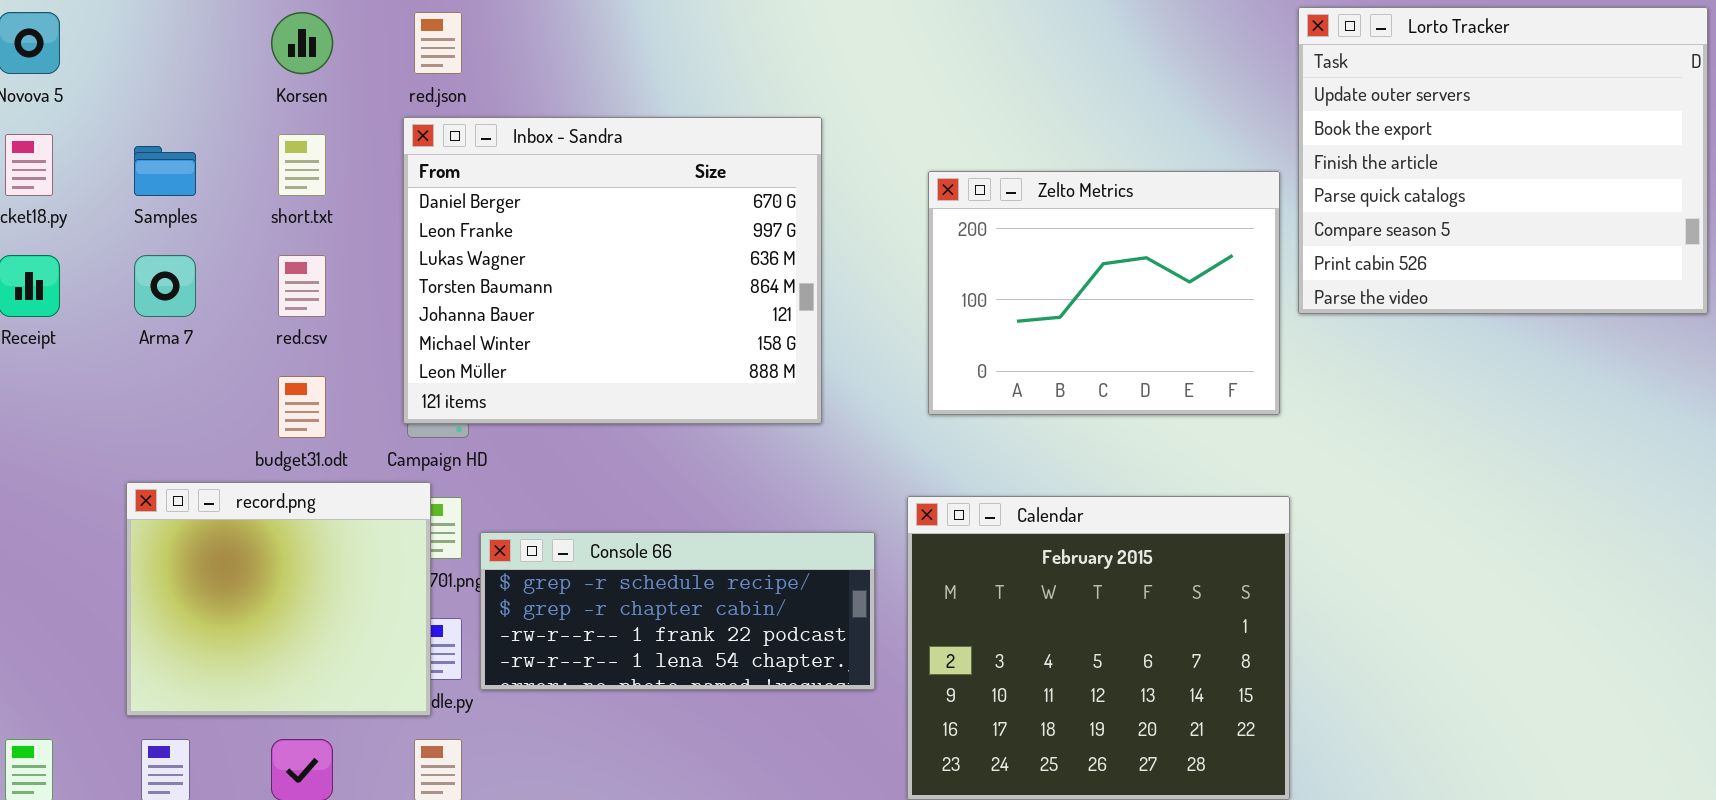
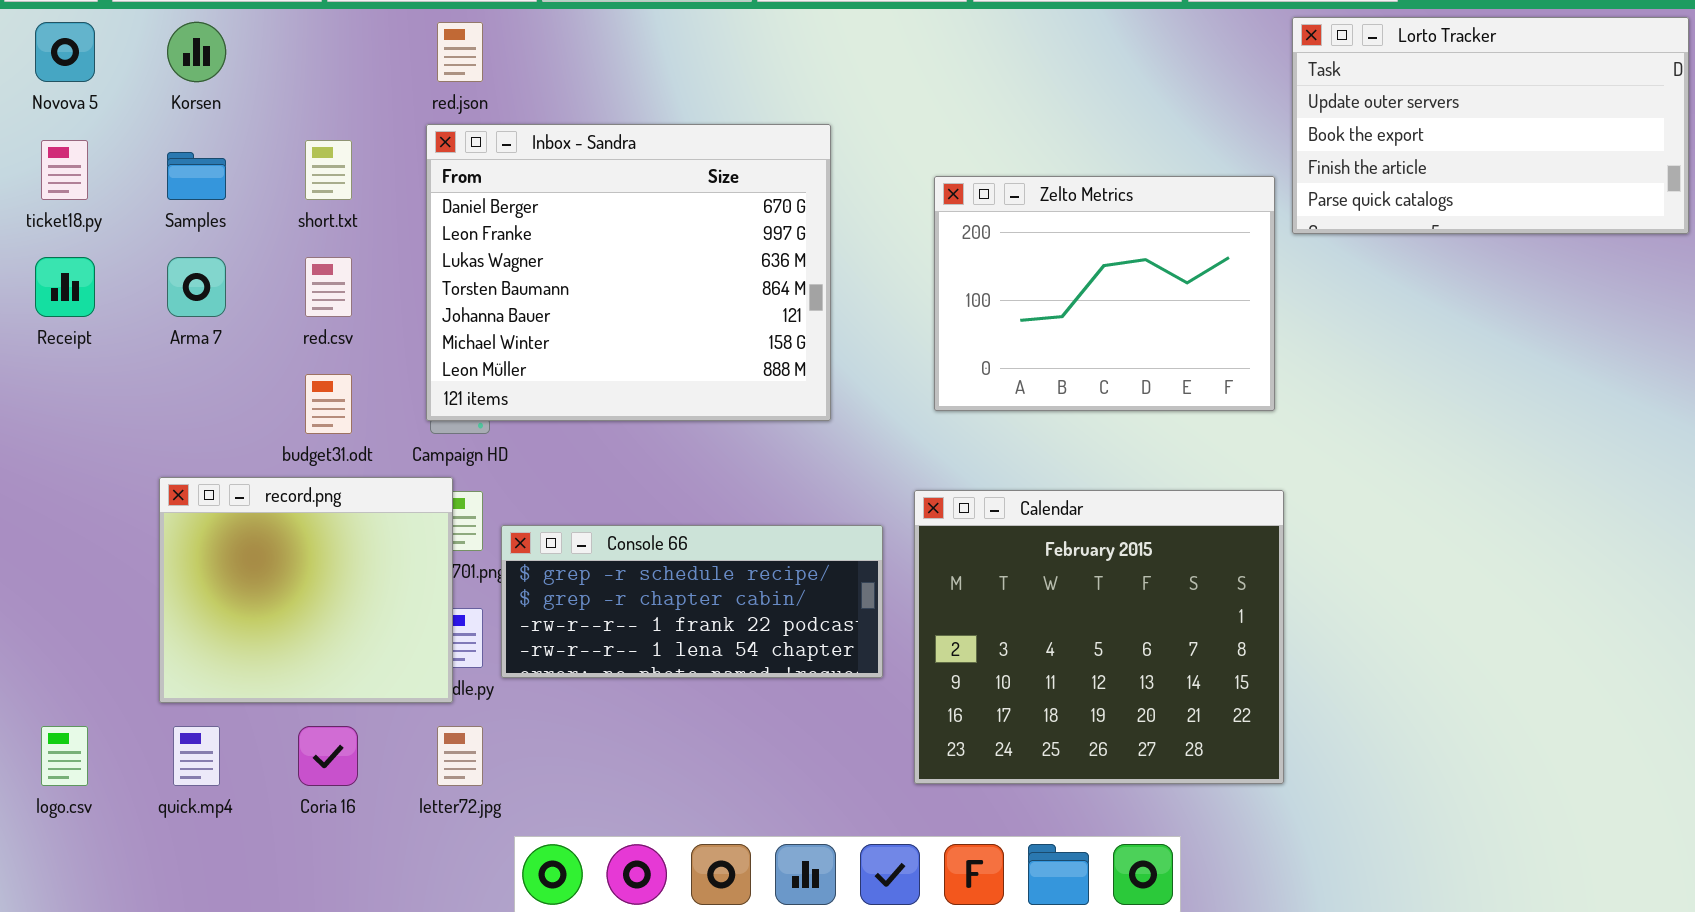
Lorto Tracker: [1298,7,1708,314] -> [1292,17,1689,234], resized
Korsen: [271,12,333,74] -> [167,22,226,82], moved

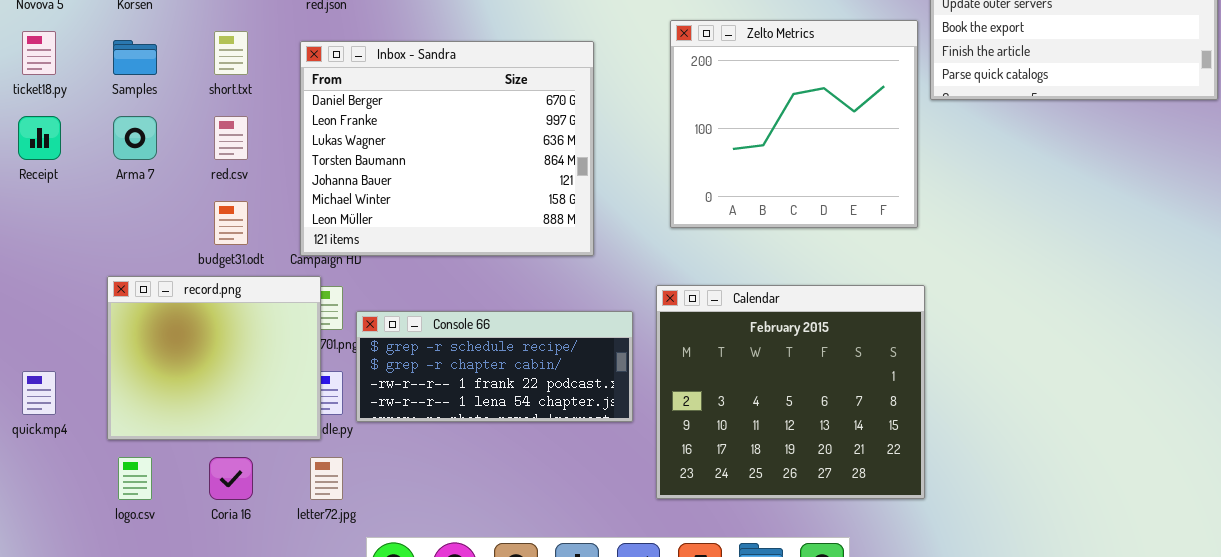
Inbox - Sandra: [426,124,831,421] -> [300,41,594,256], moved
Zelto Metrics: [934,176,1275,411] -> [670,20,918,228], resized
logo.csv: [41,726,88,786] -> [118,457,152,500], moved
quick.mp4: [173,726,220,786] -> [22,371,56,415], moved

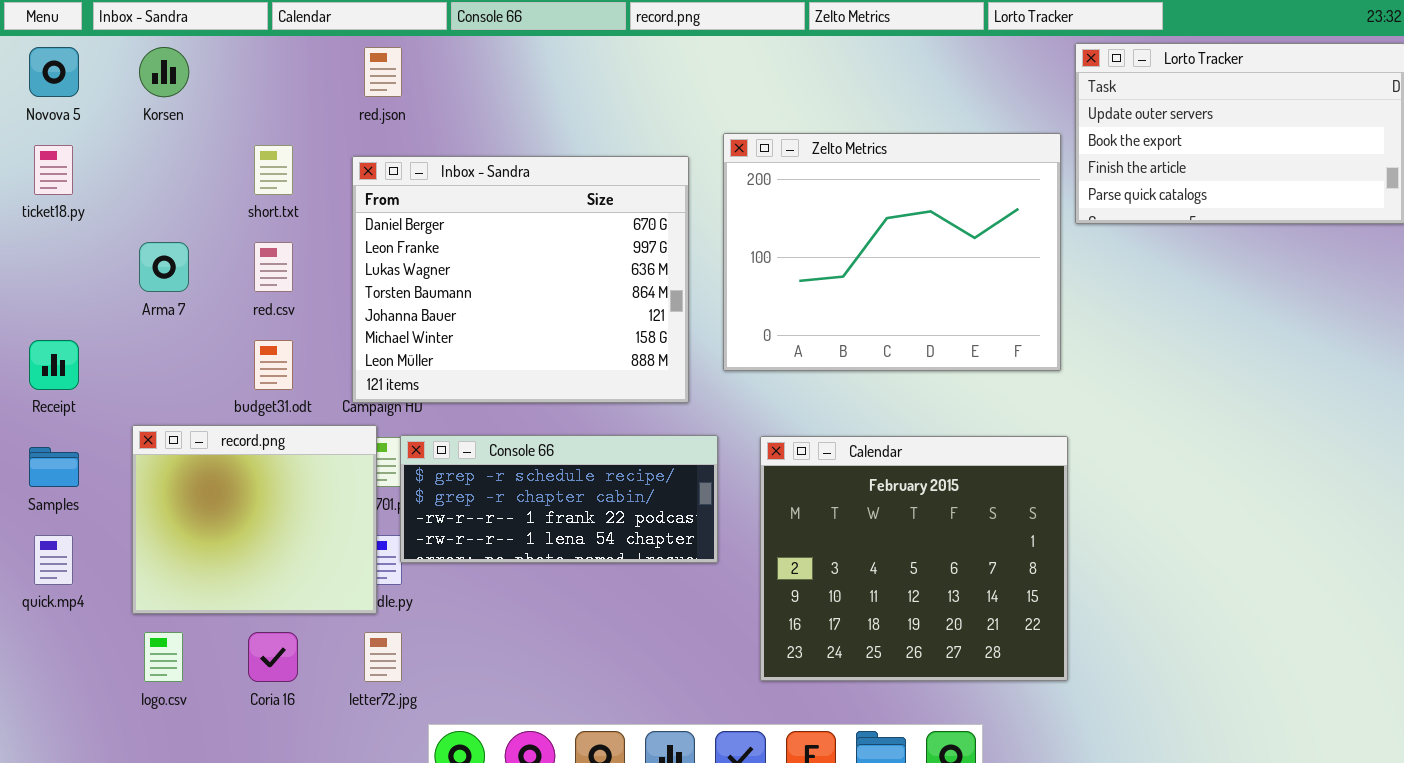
Zelto Metrics: [670,20,918,228] -> [723,133,1061,371], resized
Samples: [113,40,157,75] -> [29,447,79,487], moved
Receipt: [18,116,61,160] -> [29,340,79,390], moved
Console 66: [356,311,633,422] -> [400,435,718,563], moved

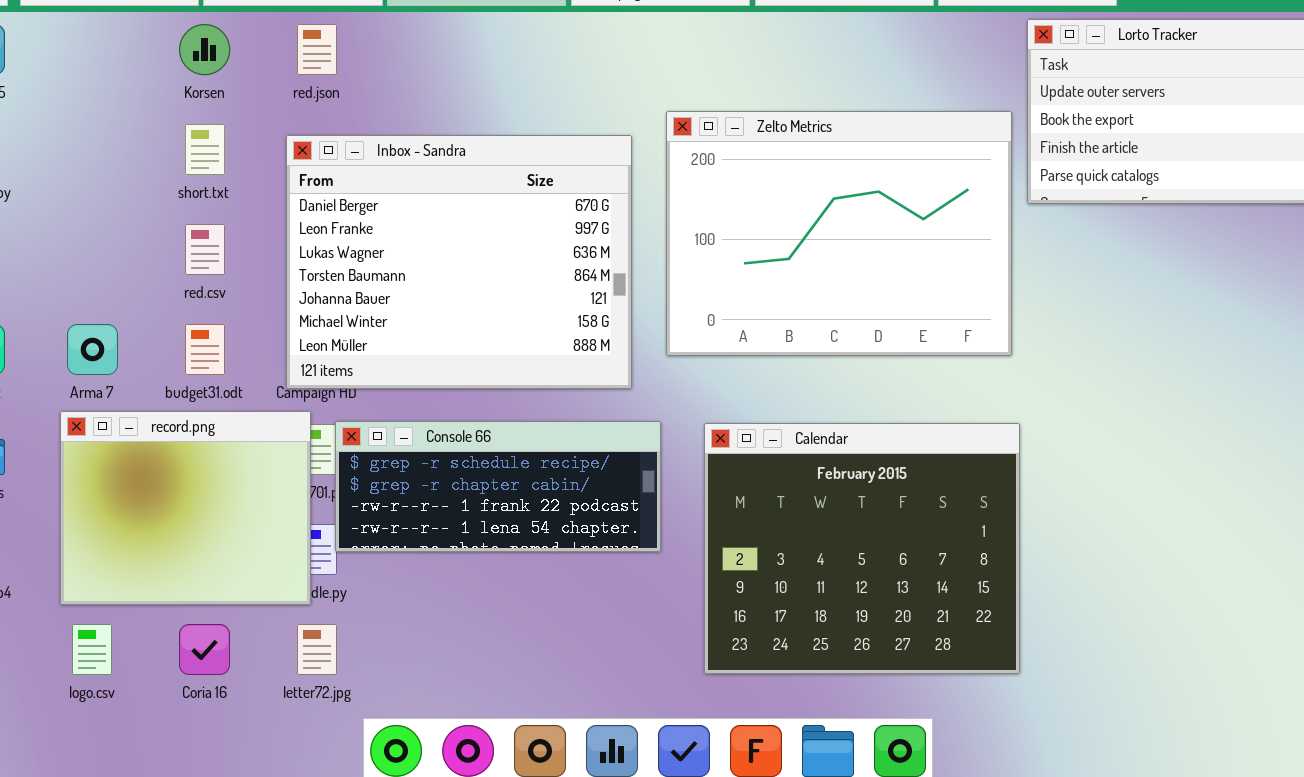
Korsen: [139,47,189,97] -> [179,24,230,75], moved
Arma 7: [139,242,189,292] -> [67,324,118,375], moved

